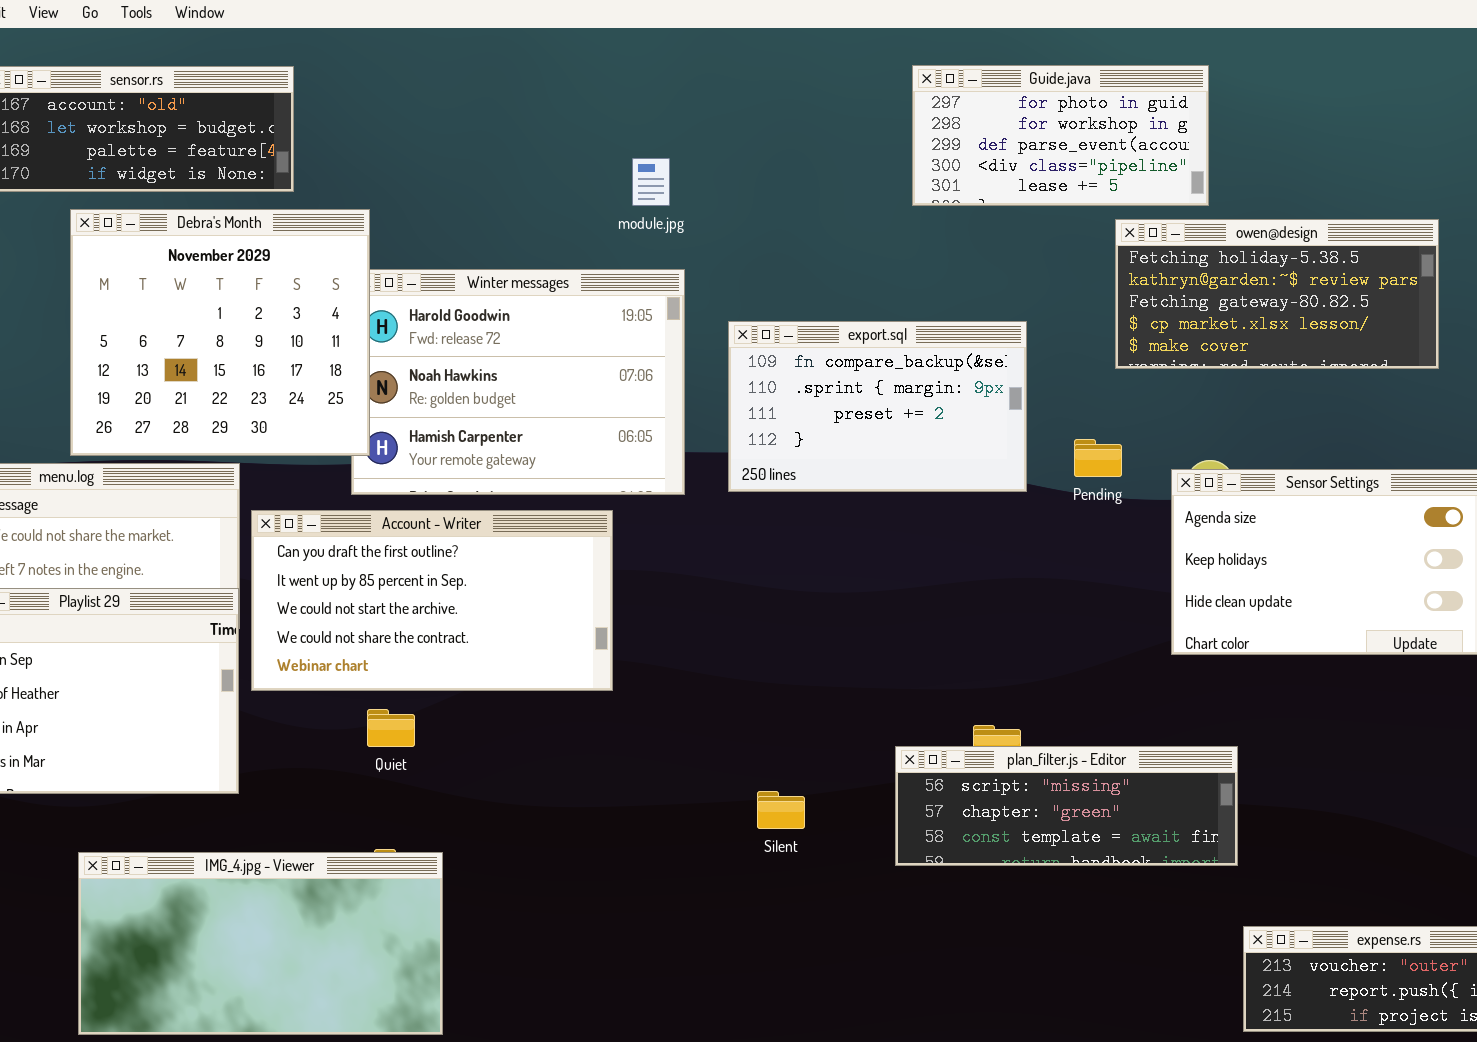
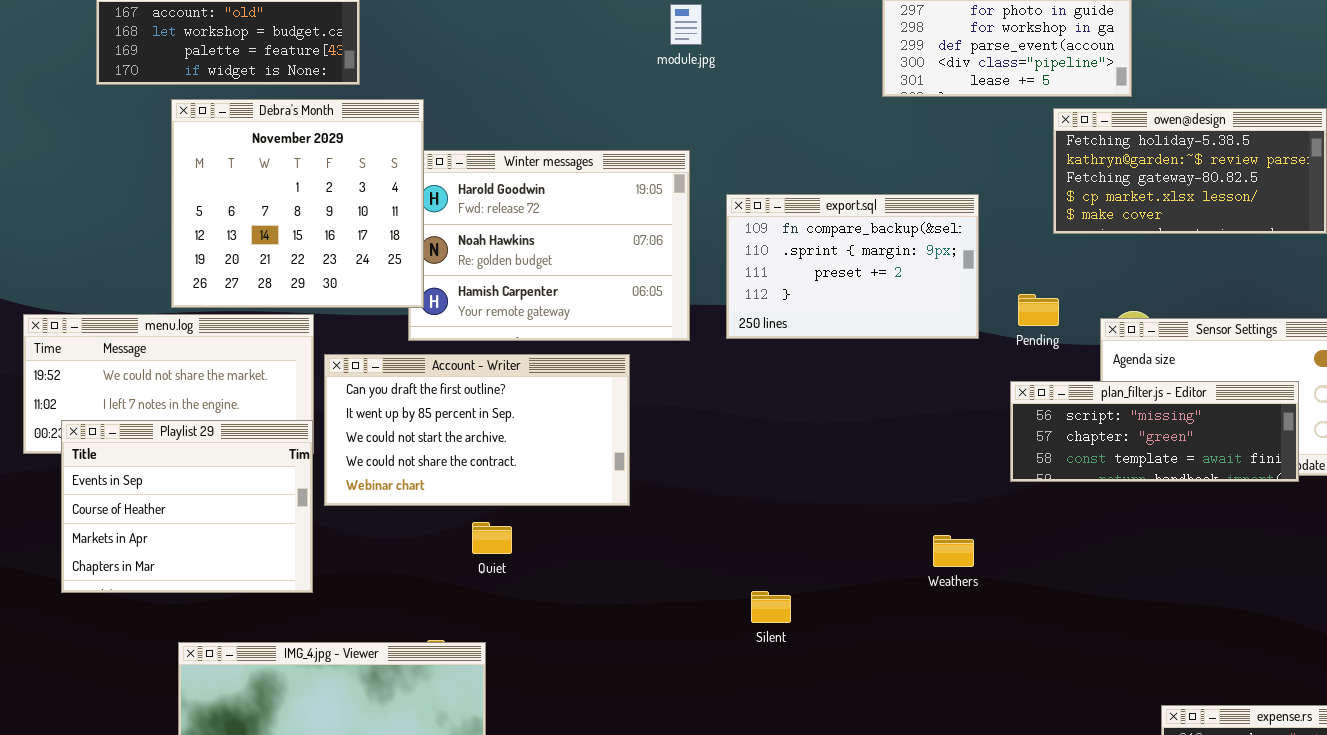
module.jpg: [632,158,670,206] -> [670,4,702,45], moved
Quiet: [367,709,415,747] -> [472,522,512,554], moved
plan_filter.js - Editor: [895,746,1238,866] -> [1010,381,1299,482], moved

